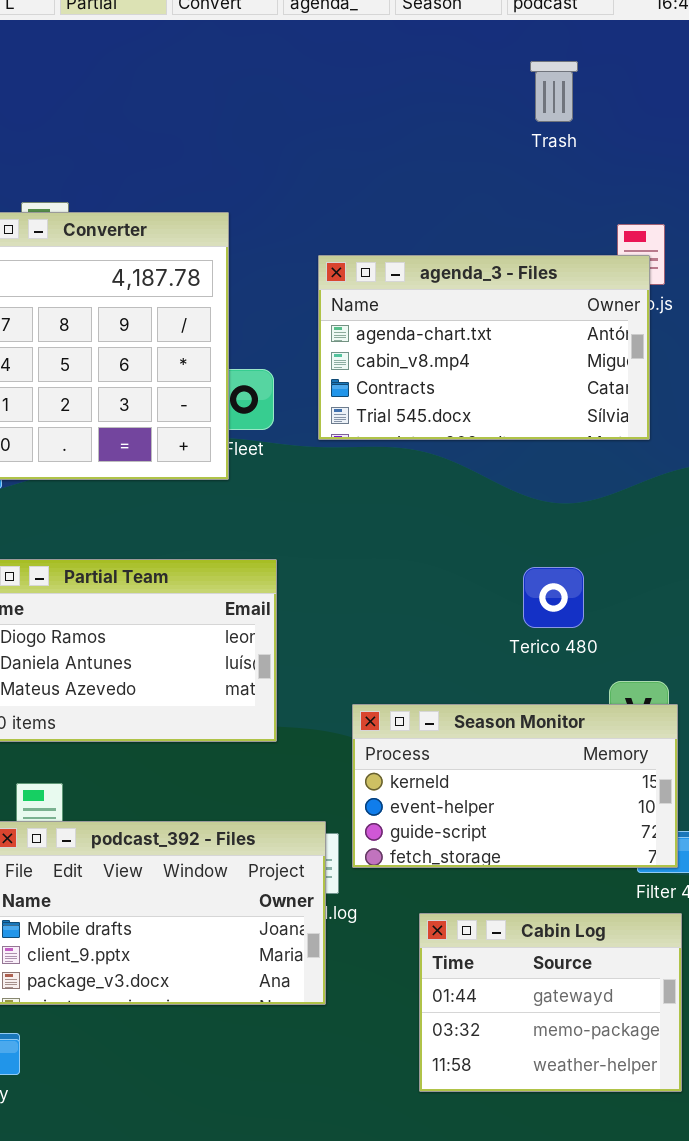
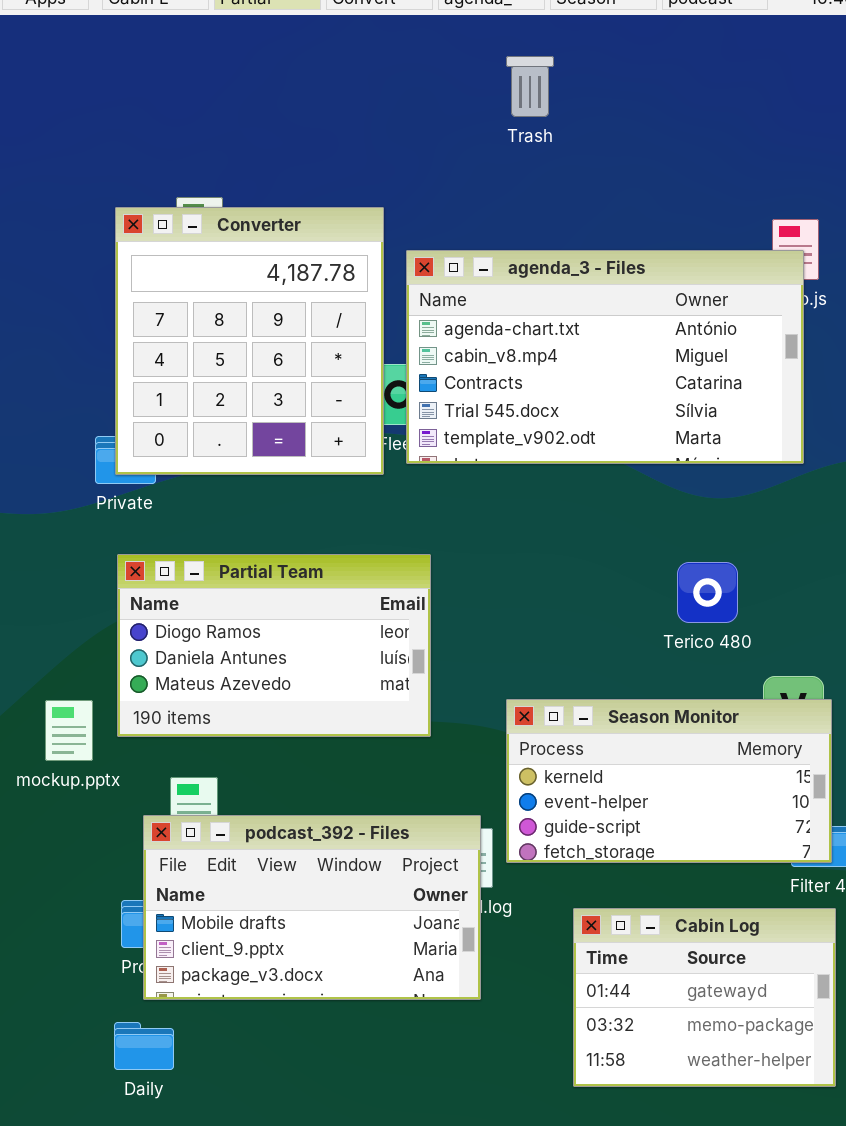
Trash: [530,61,578,122] -> [506,56,554,117], moved
agenda_3 - Files: [318,255,650,440] -> [406,250,804,464], resized

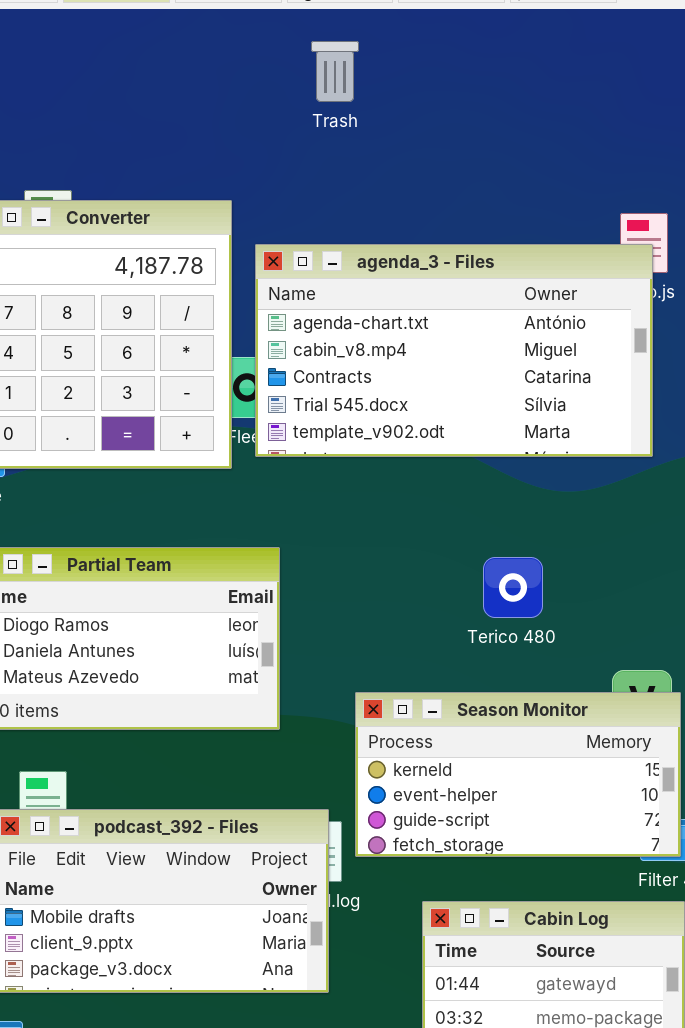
Trash: [506,56,554,117] -> [311,41,359,102], moved
Terico 480: [677,562,738,623] -> [483,557,543,618], moved

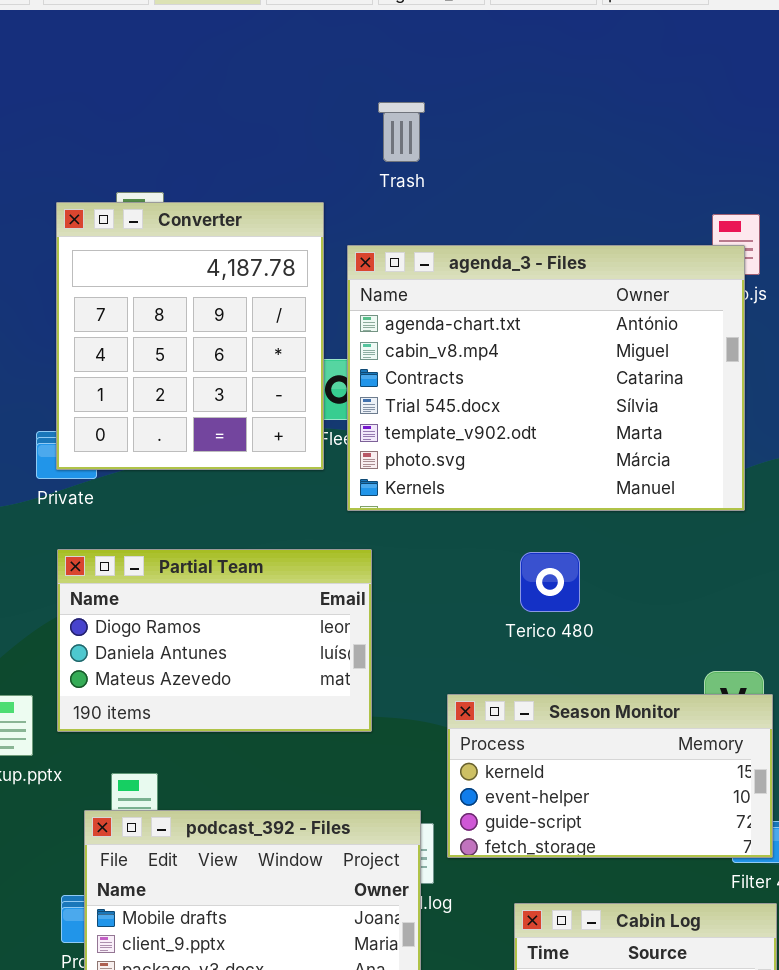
Trash: [311,41,359,102] -> [378,102,425,162], moved
agenda_3 - Files: [255,244,653,457] -> [347,245,745,511], resized
Terico 480: [483,557,543,618] -> [520,552,580,612], moved

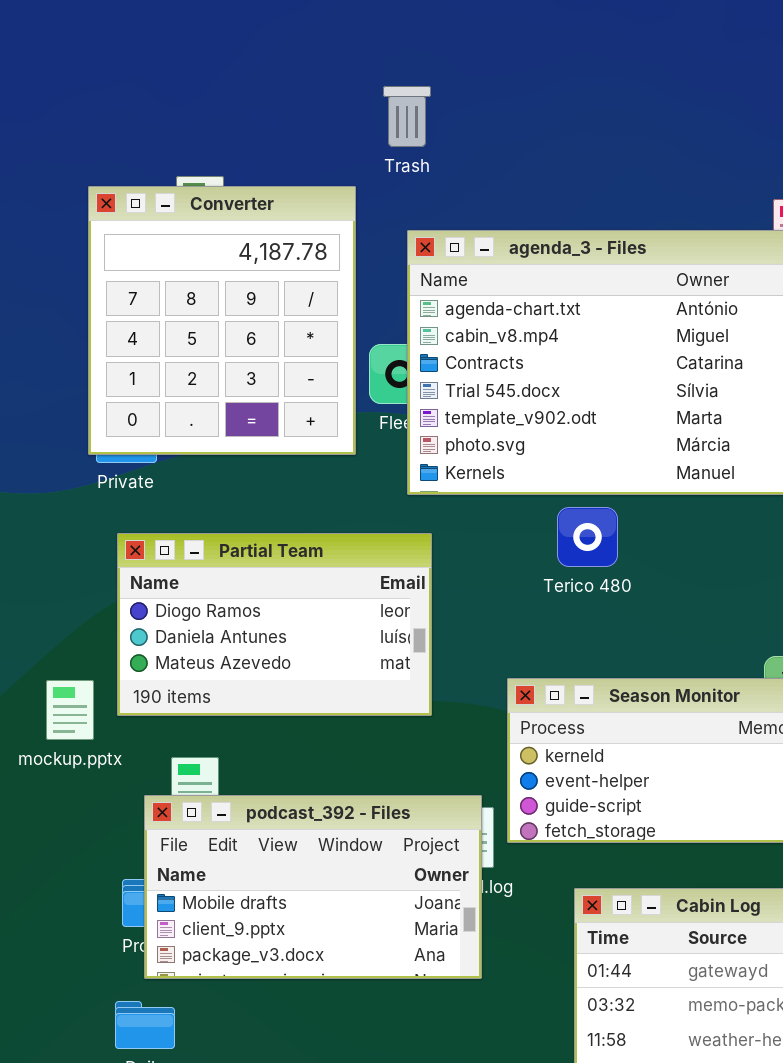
Trash: [378,102,425,162] -> [383,86,431,147], moved
Converter: [56,202,324,470] -> [88,186,356,455], moved
Terico 480: [520,552,580,612] -> [557,507,618,567], moved

